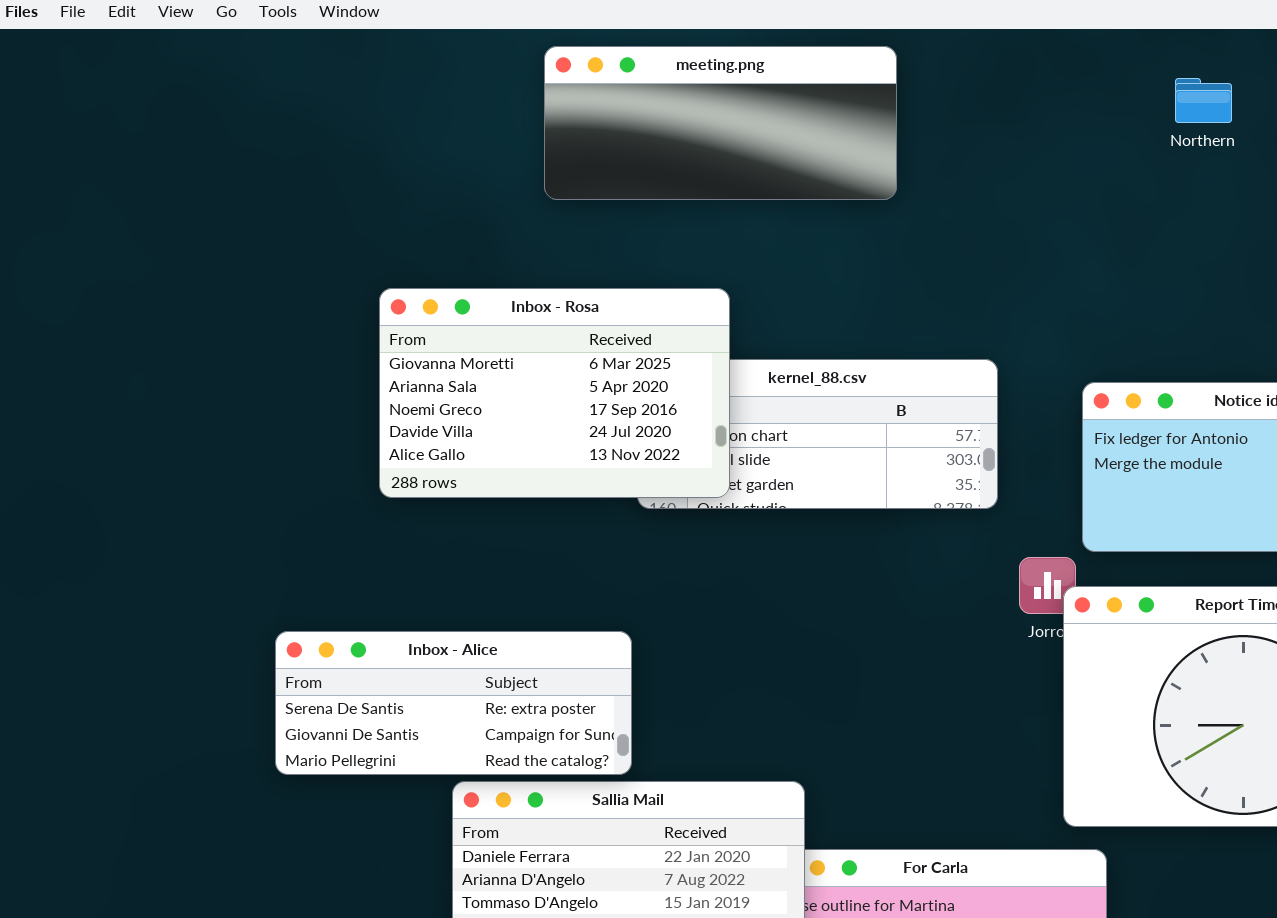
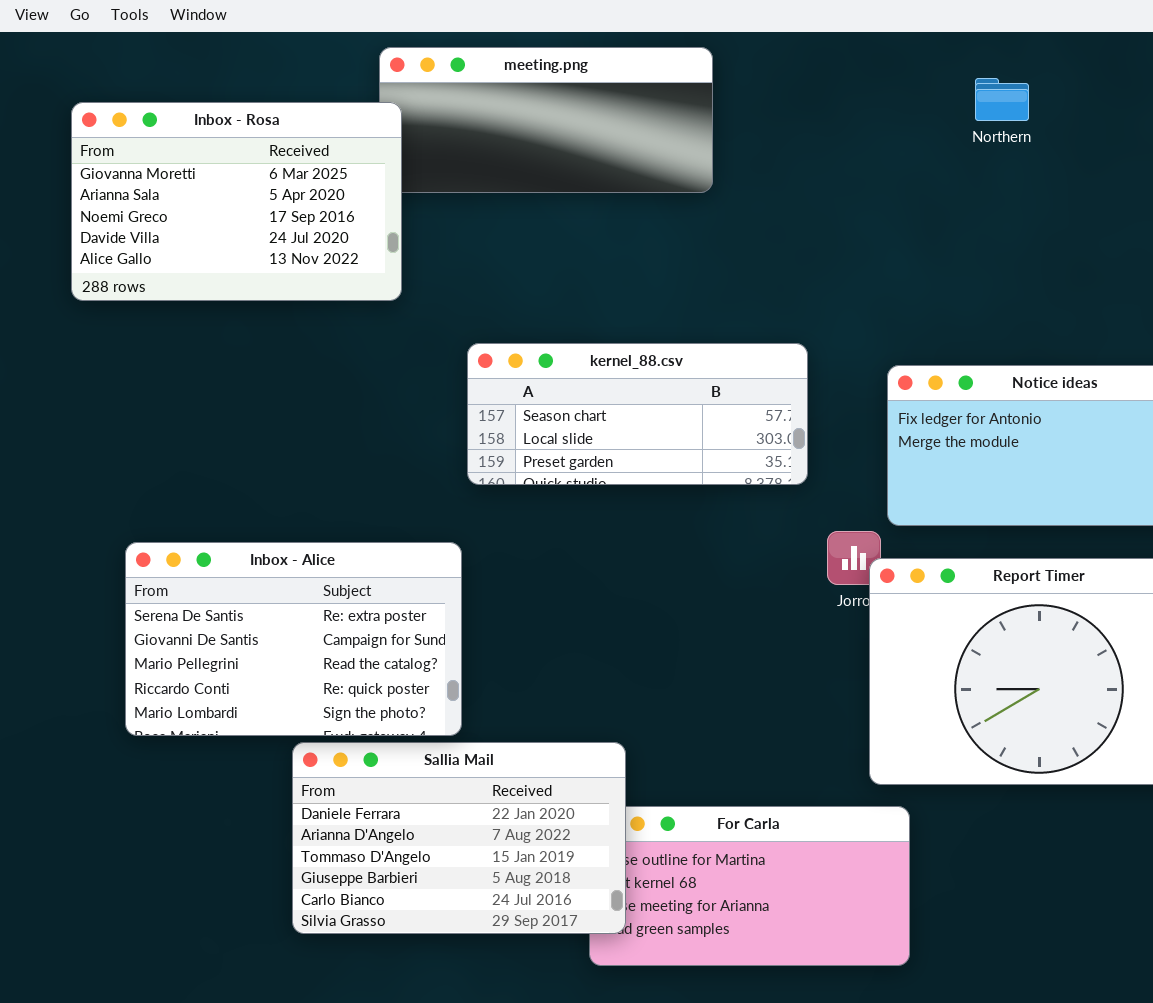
Inbox - Rosa: [379,288,730,498] -> [71,102,402,301], moved
Inbox - Alice: [275,631,632,775] -> [125,542,462,736], resized

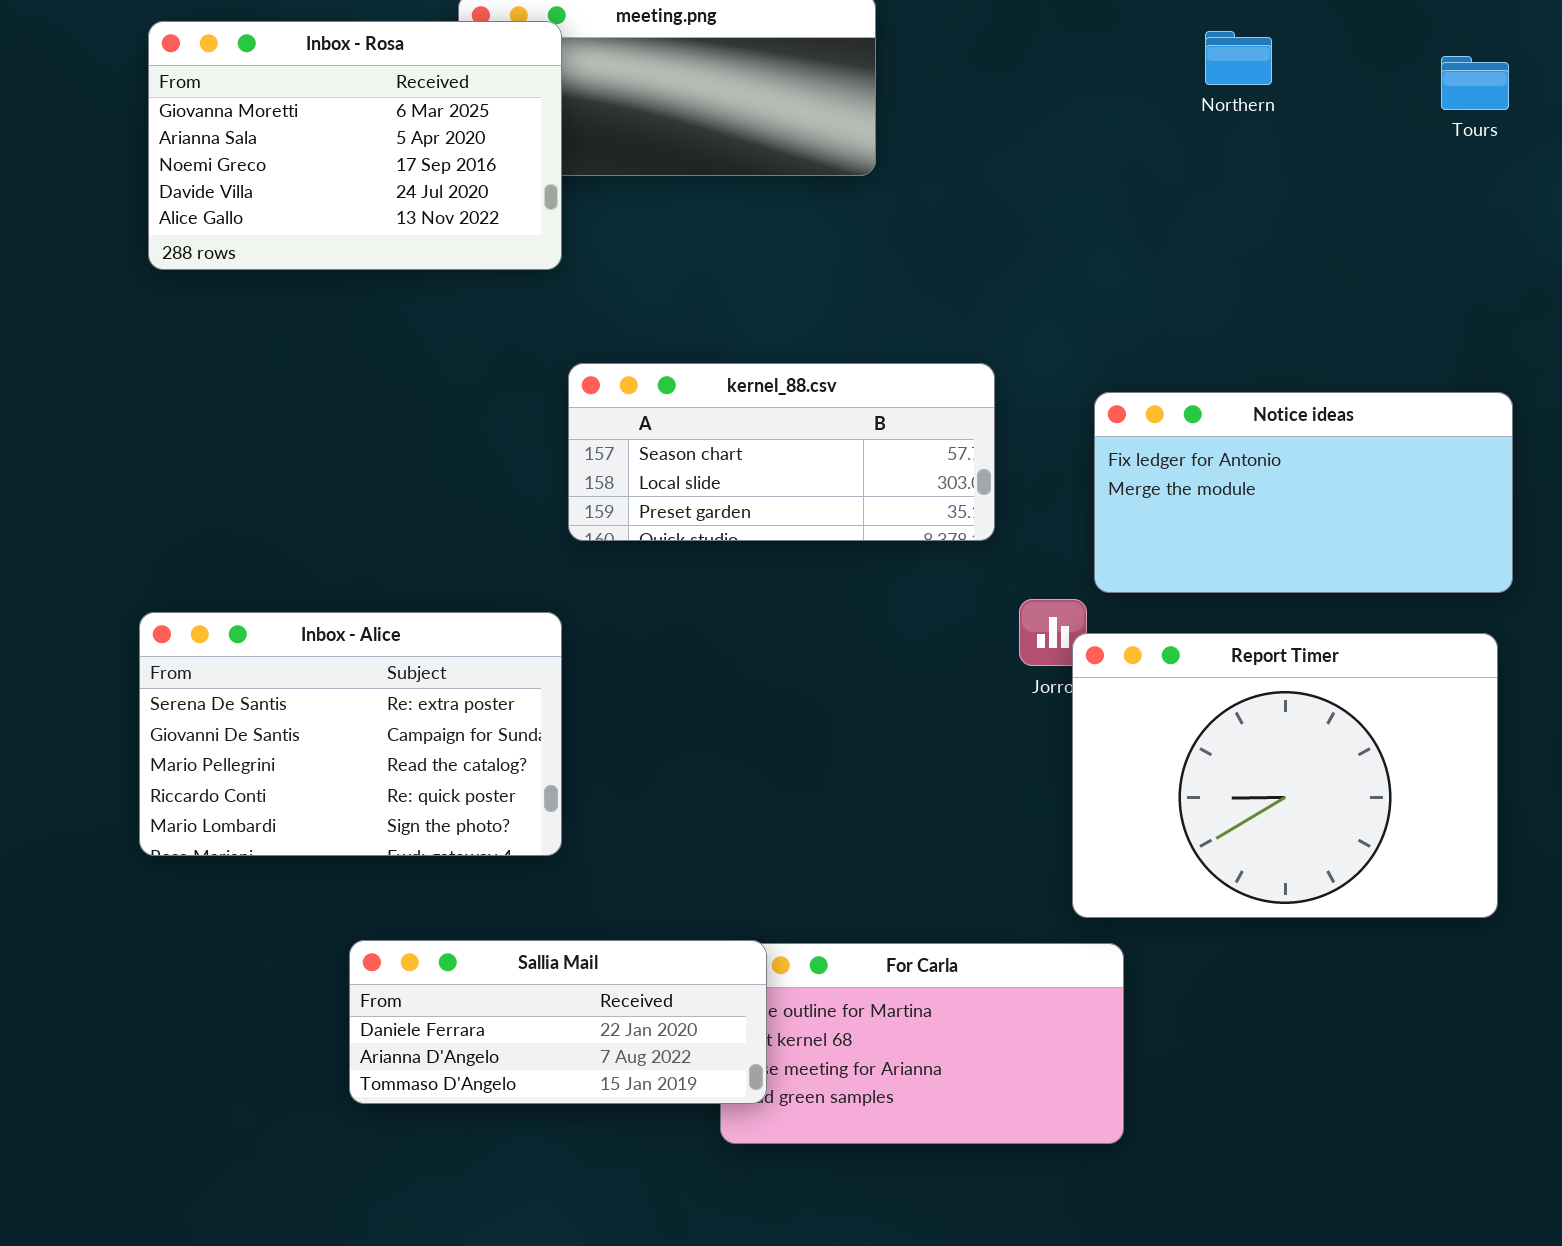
Inbox - Rosa: [71,102,402,301] -> [148,21,562,270], moved
Sallia Mail: [292,742,626,934] -> [349,940,767,1104], resized

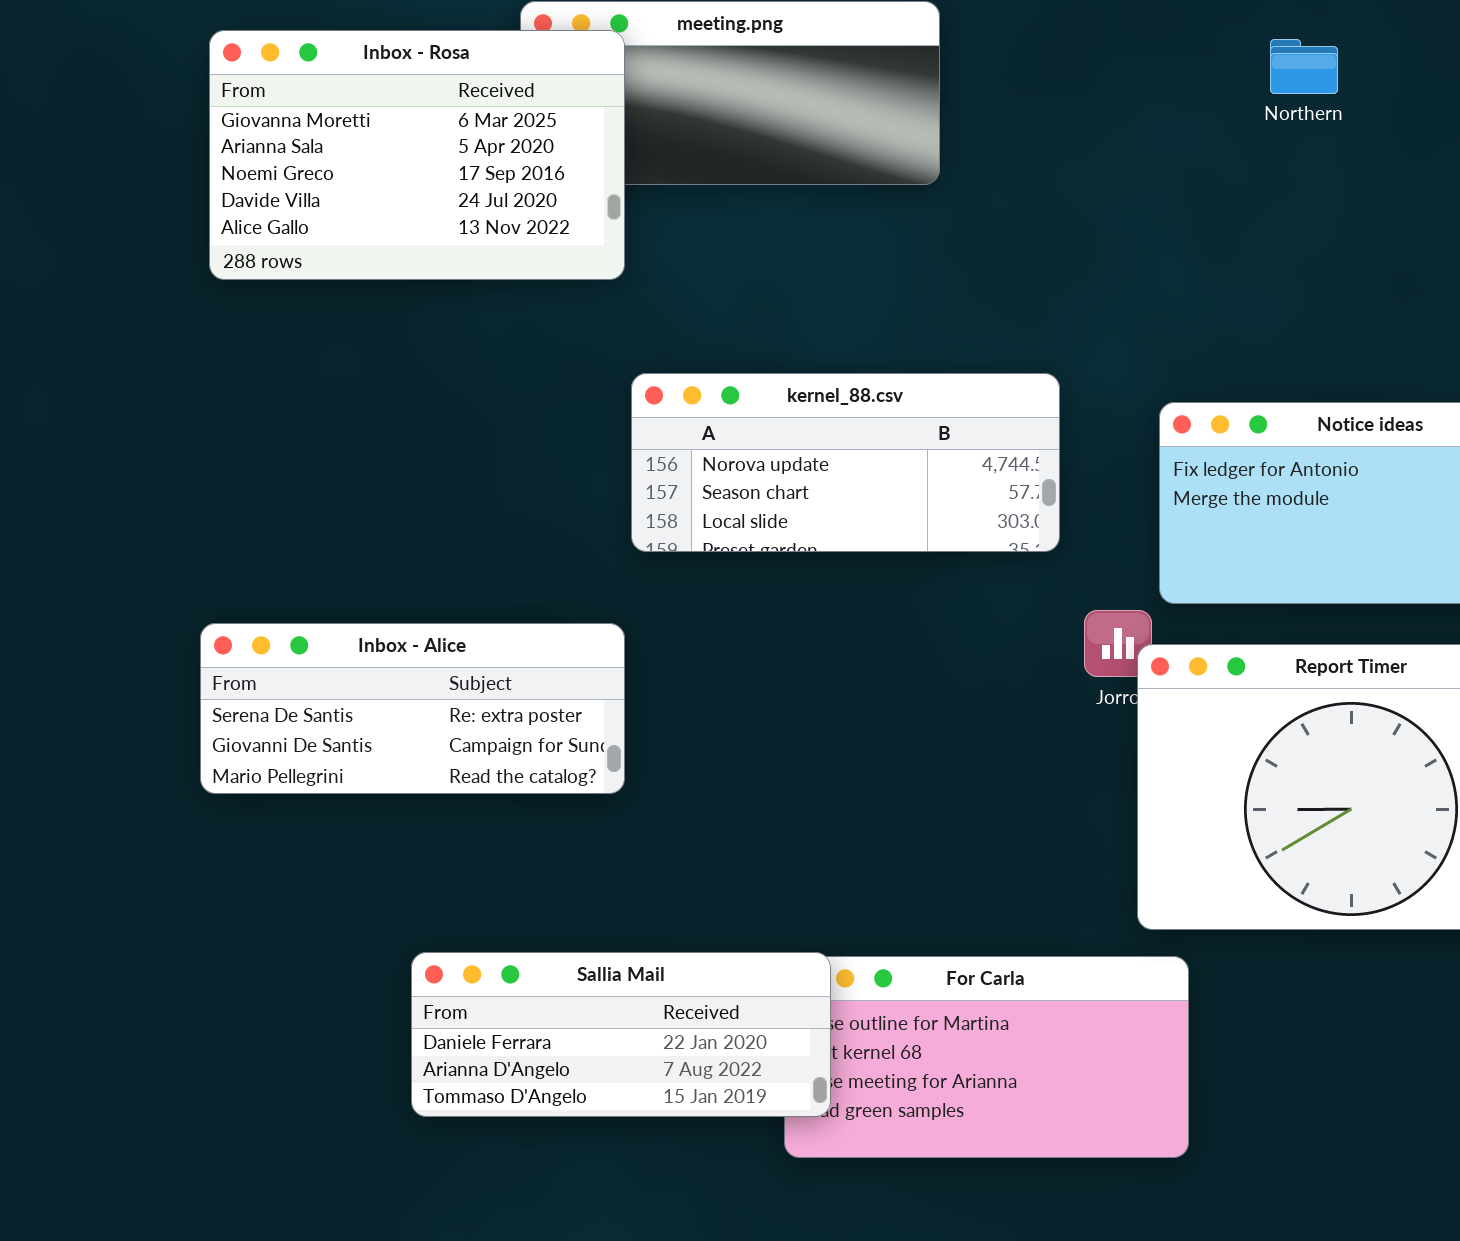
kernel_88.csv: [568,363,995,541] -> [631,373,1060,552], scrolled up 1 row
Inbox - Alice: [139,612,562,856] -> [200,623,625,794], resized

